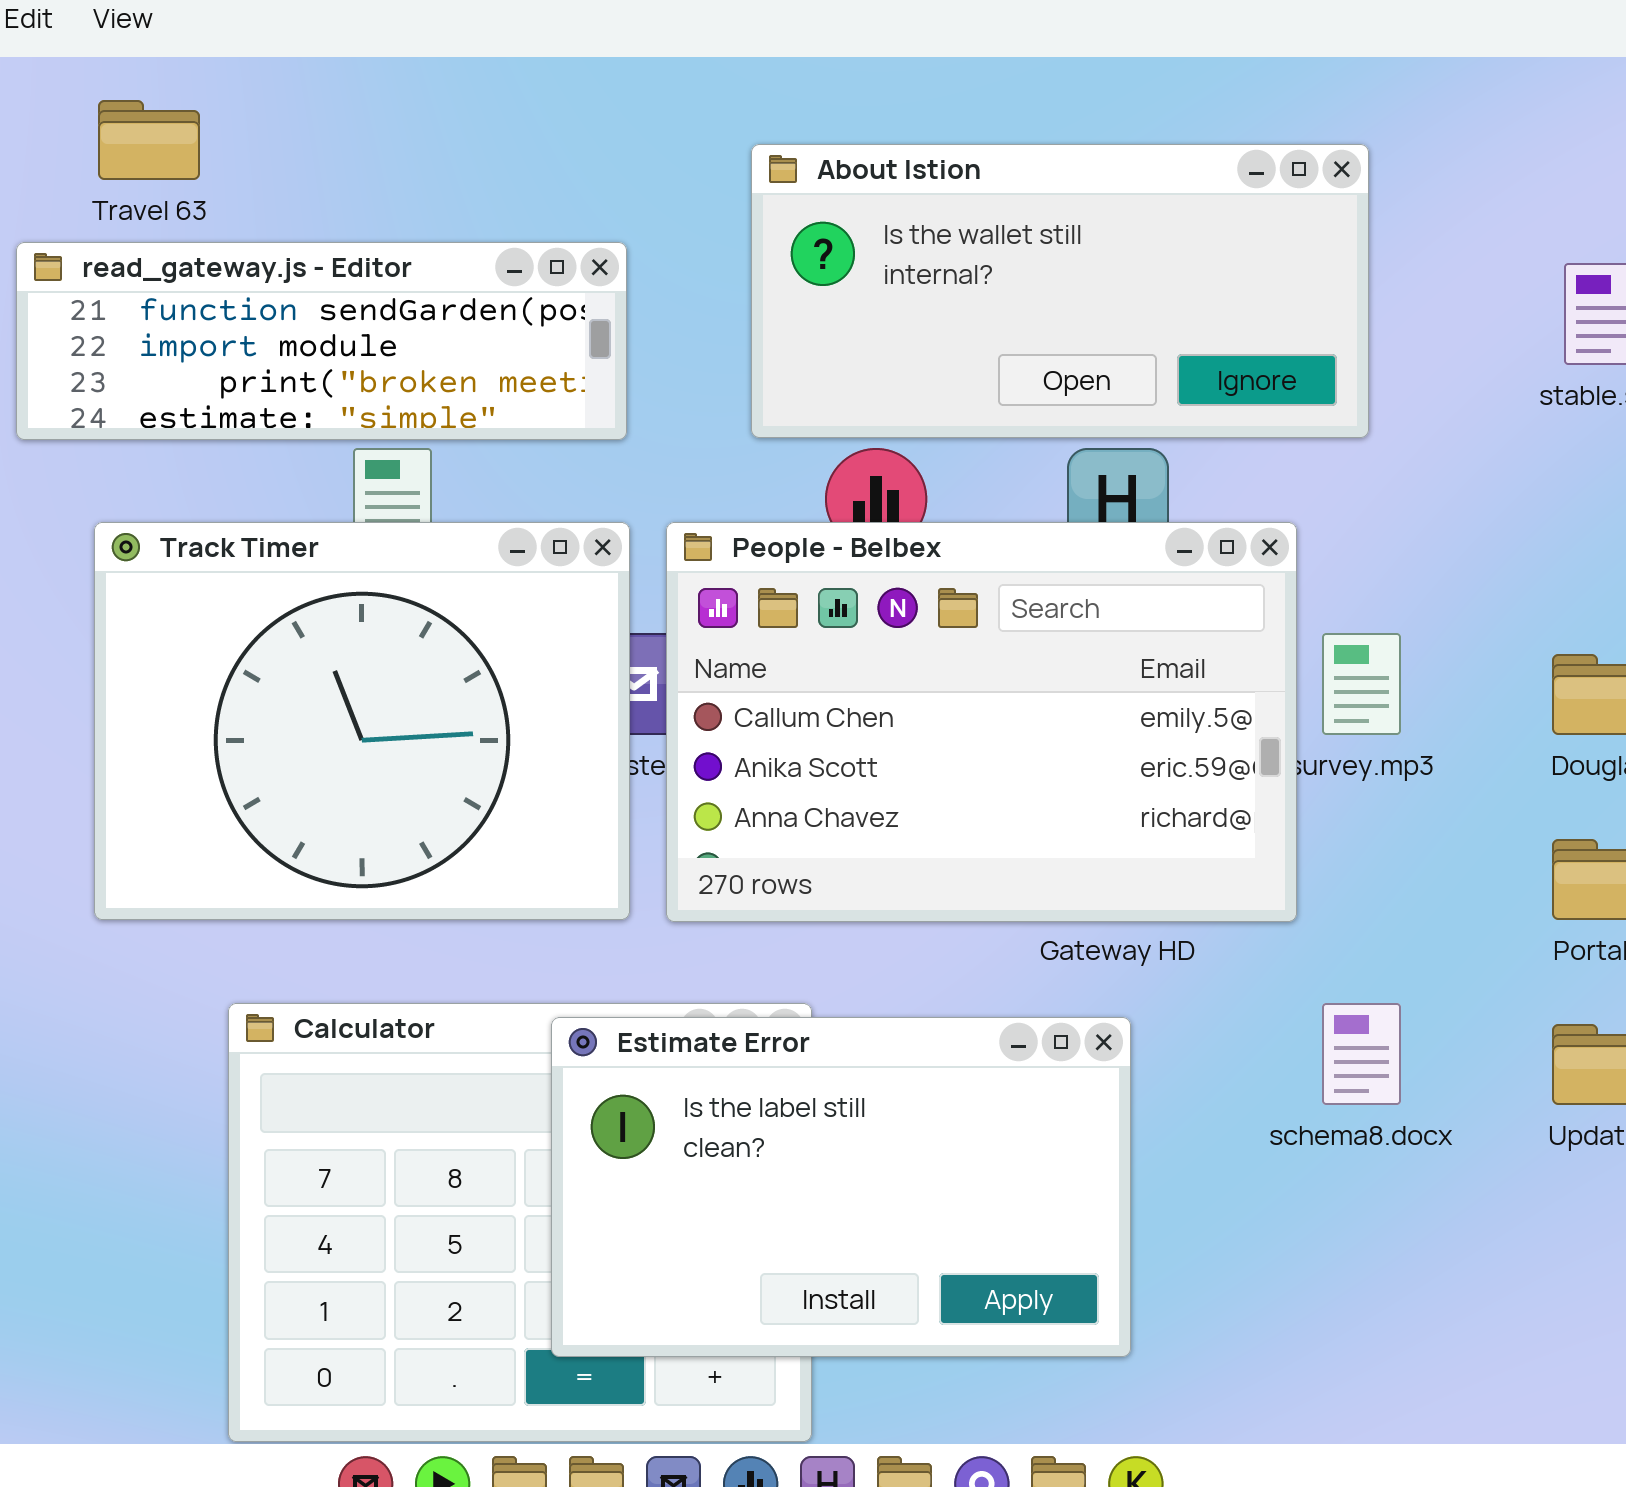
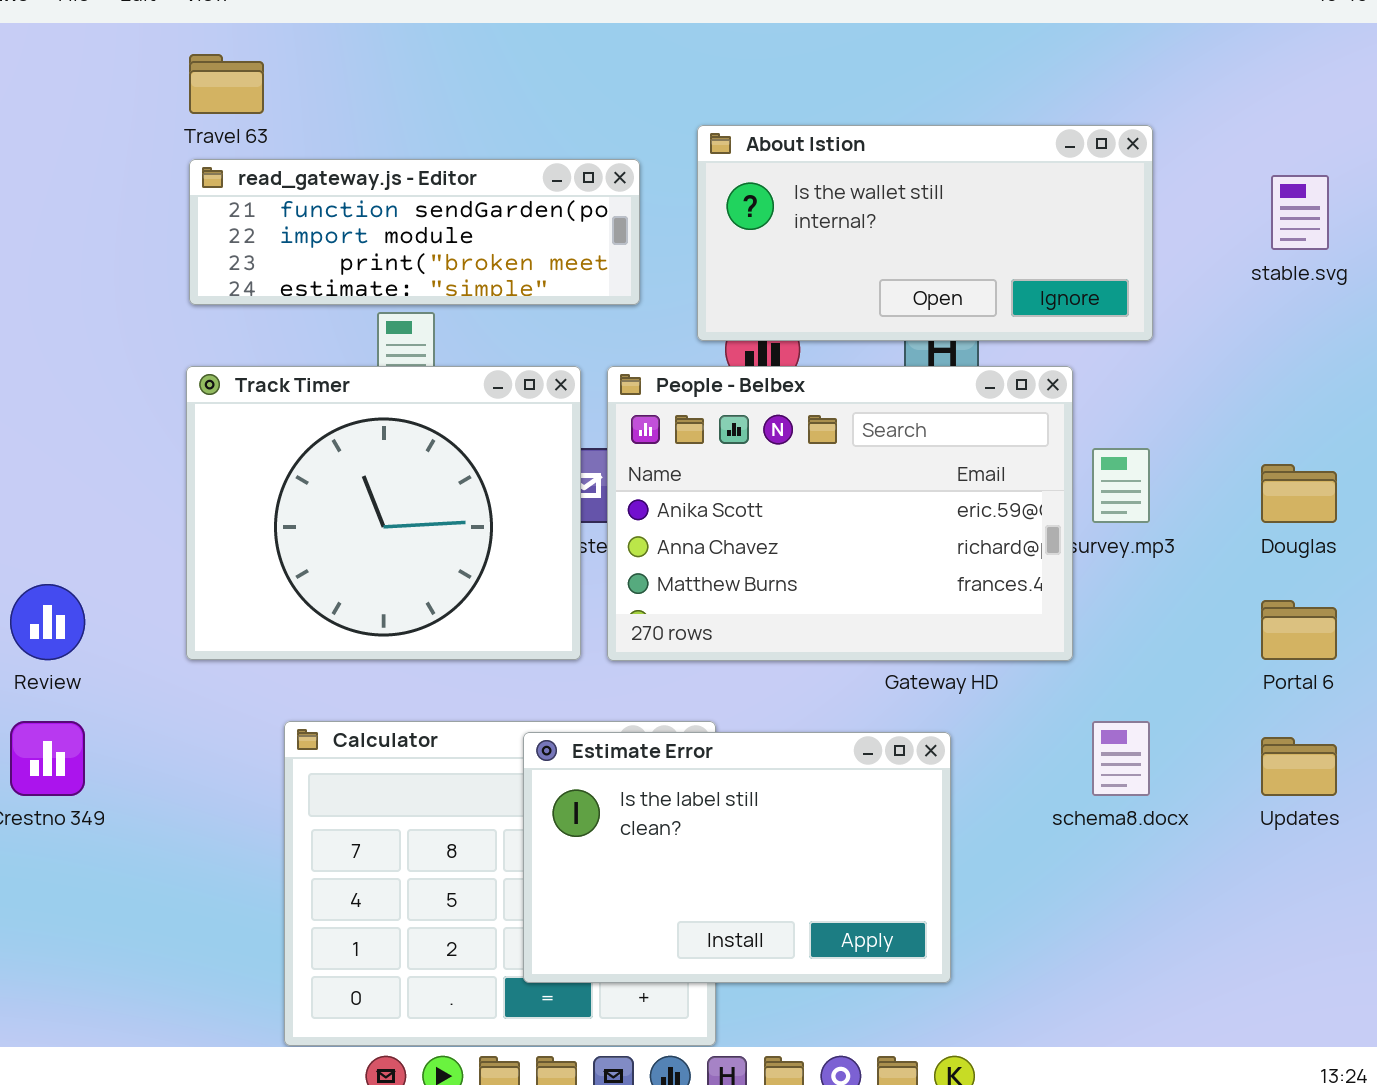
About Istion: [751,144,1369,438] -> [697,125,1153,341], moved
read_gateway.js - Editor: [16,242,627,440] -> [189,159,640,305], moved
People - Belbex: [666,522,1297,922] -> [607,366,1073,661], scrolled down 1 row

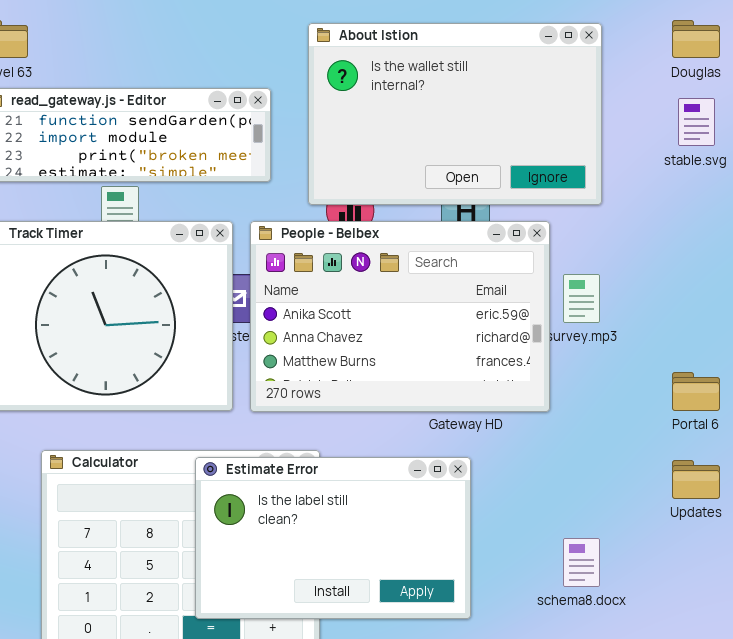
About Istion: [697,125,1153,341] -> [308,23,602,205], resized
Douglas: [1261,464,1337,523] -> [672,20,720,58], moved
schema8.docx: [1092,721,1150,796] -> [563,538,600,587], moved

